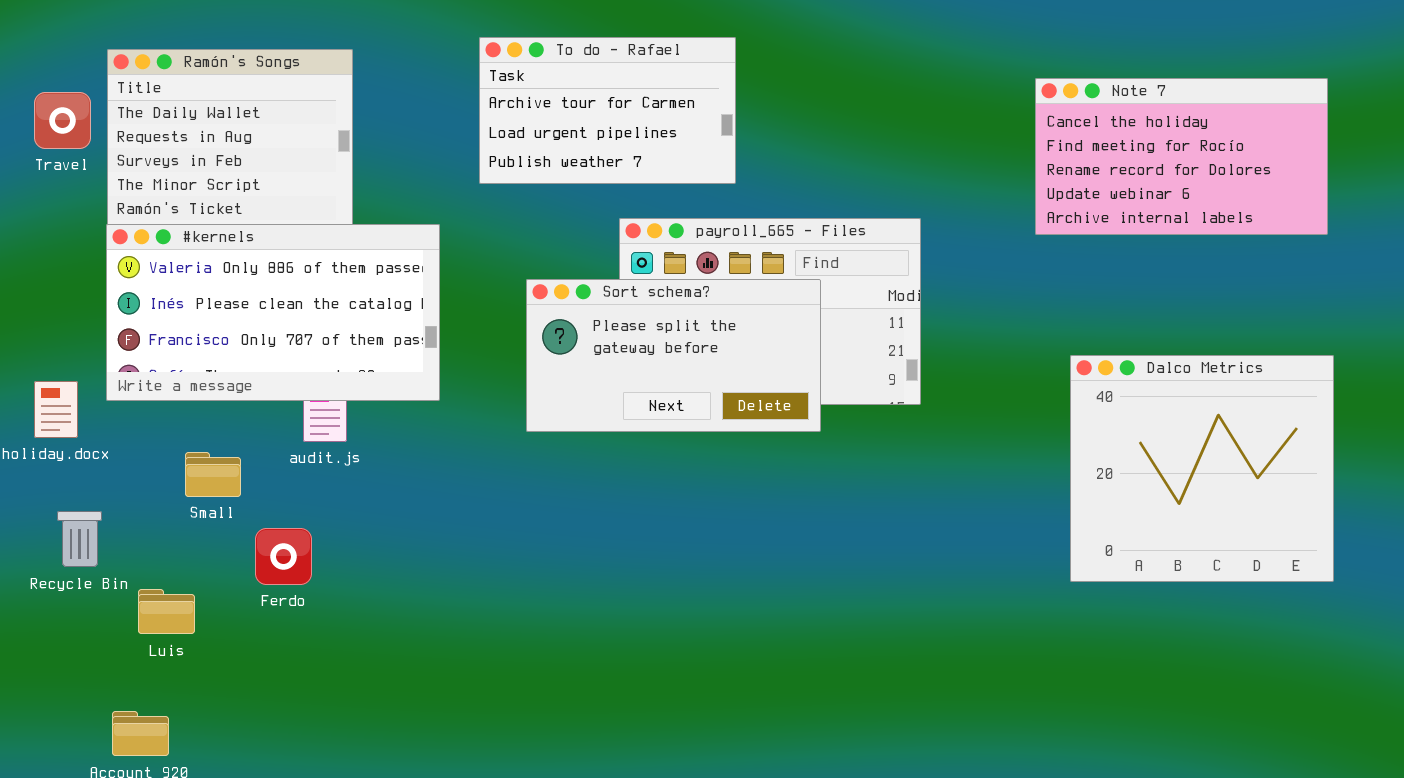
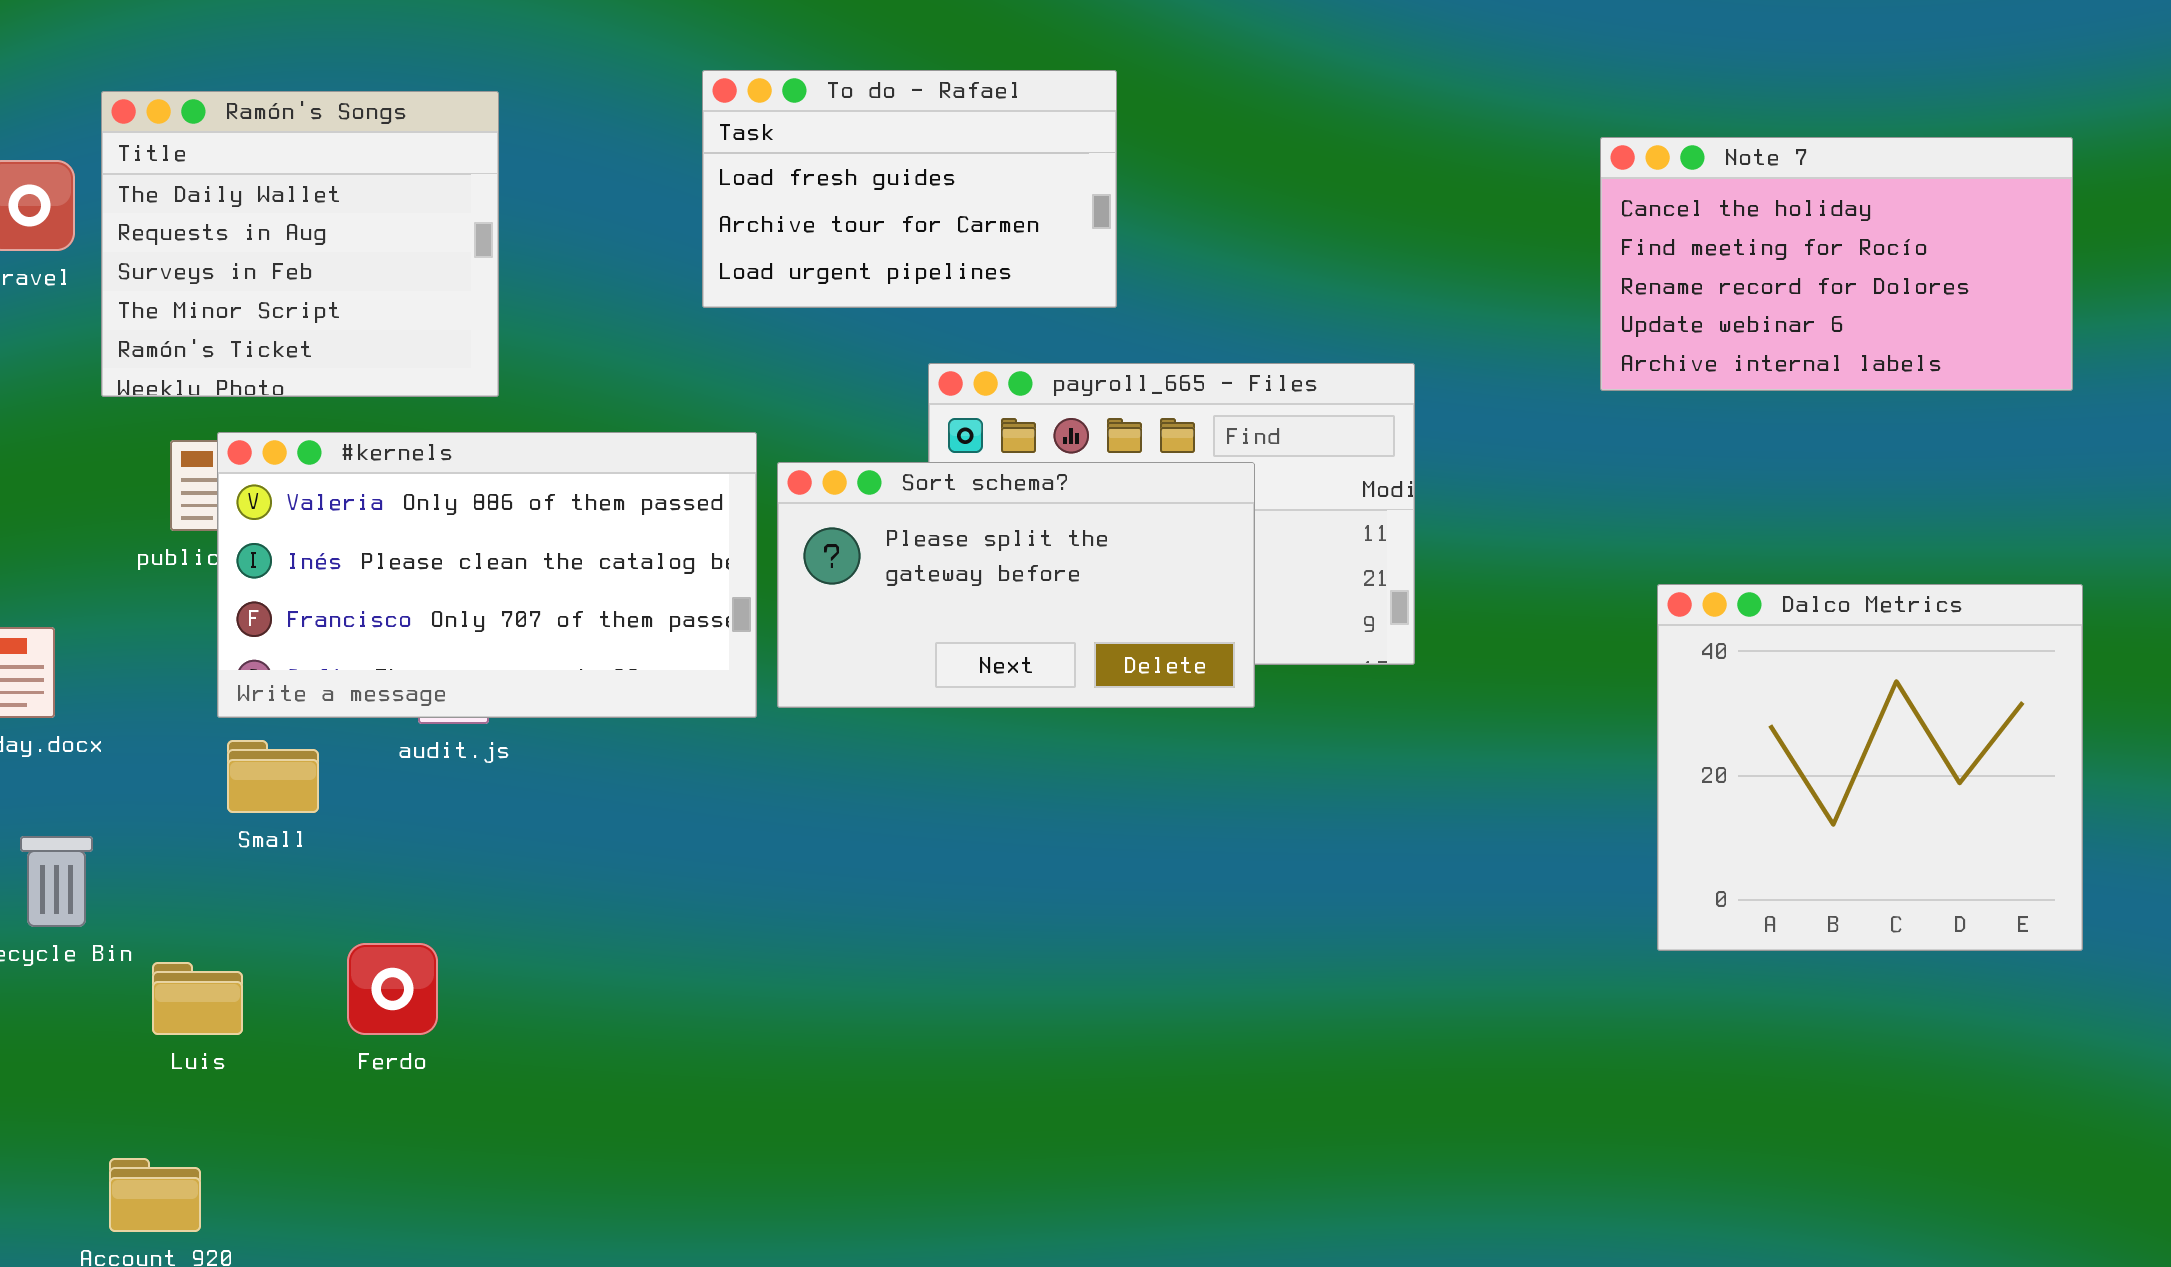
To do - Rafael: [479,37,736,184] -> [702,70,1117,308], scrolled up 1 row
#kernels: [106,224,440,401] -> [217,432,757,718], moved
Ferdo: [255,528,312,585] -> [347,943,438,1035], moved

